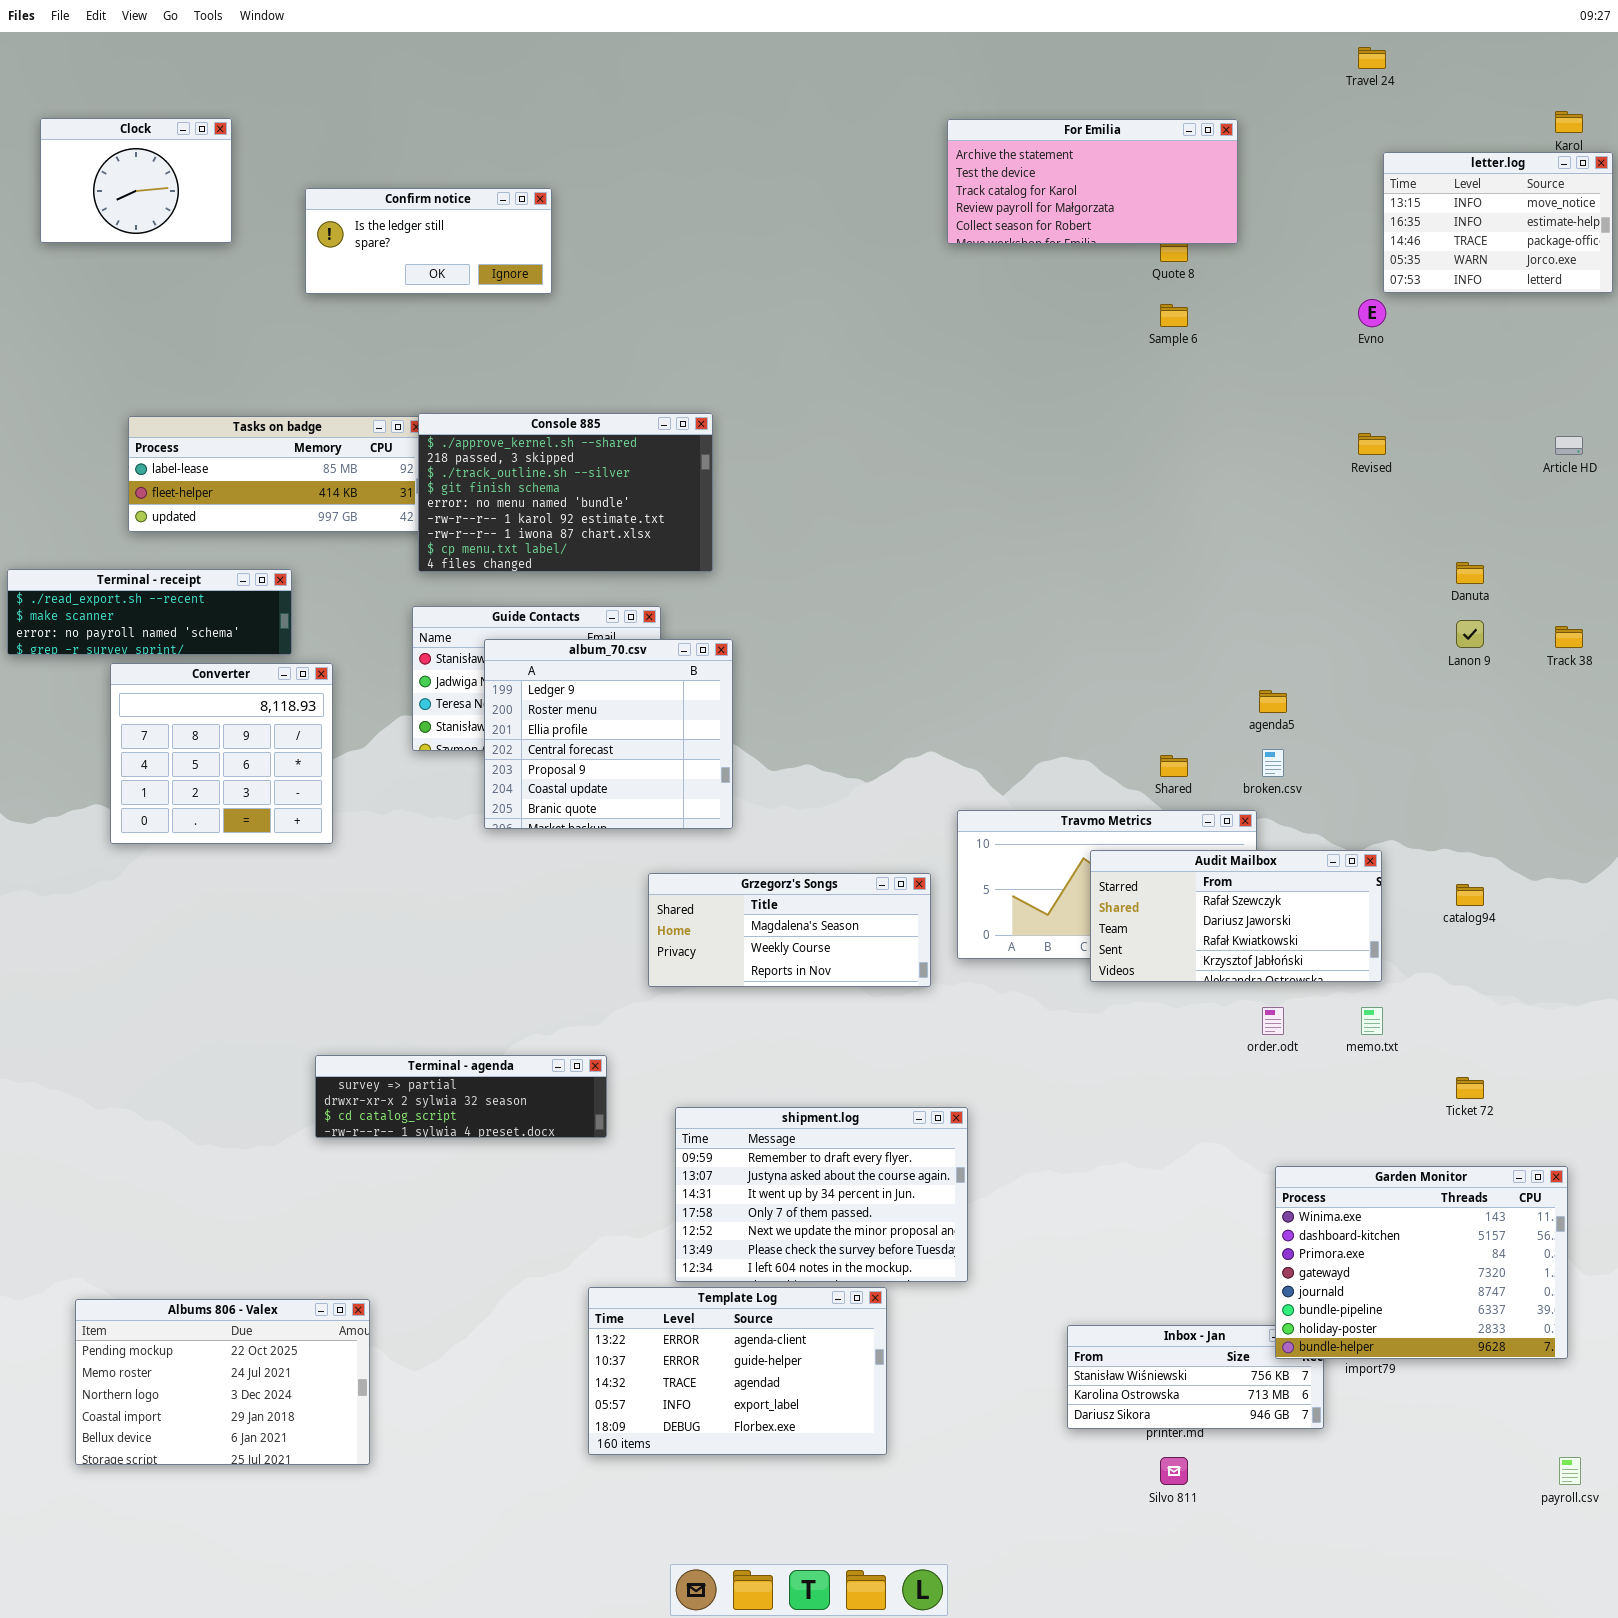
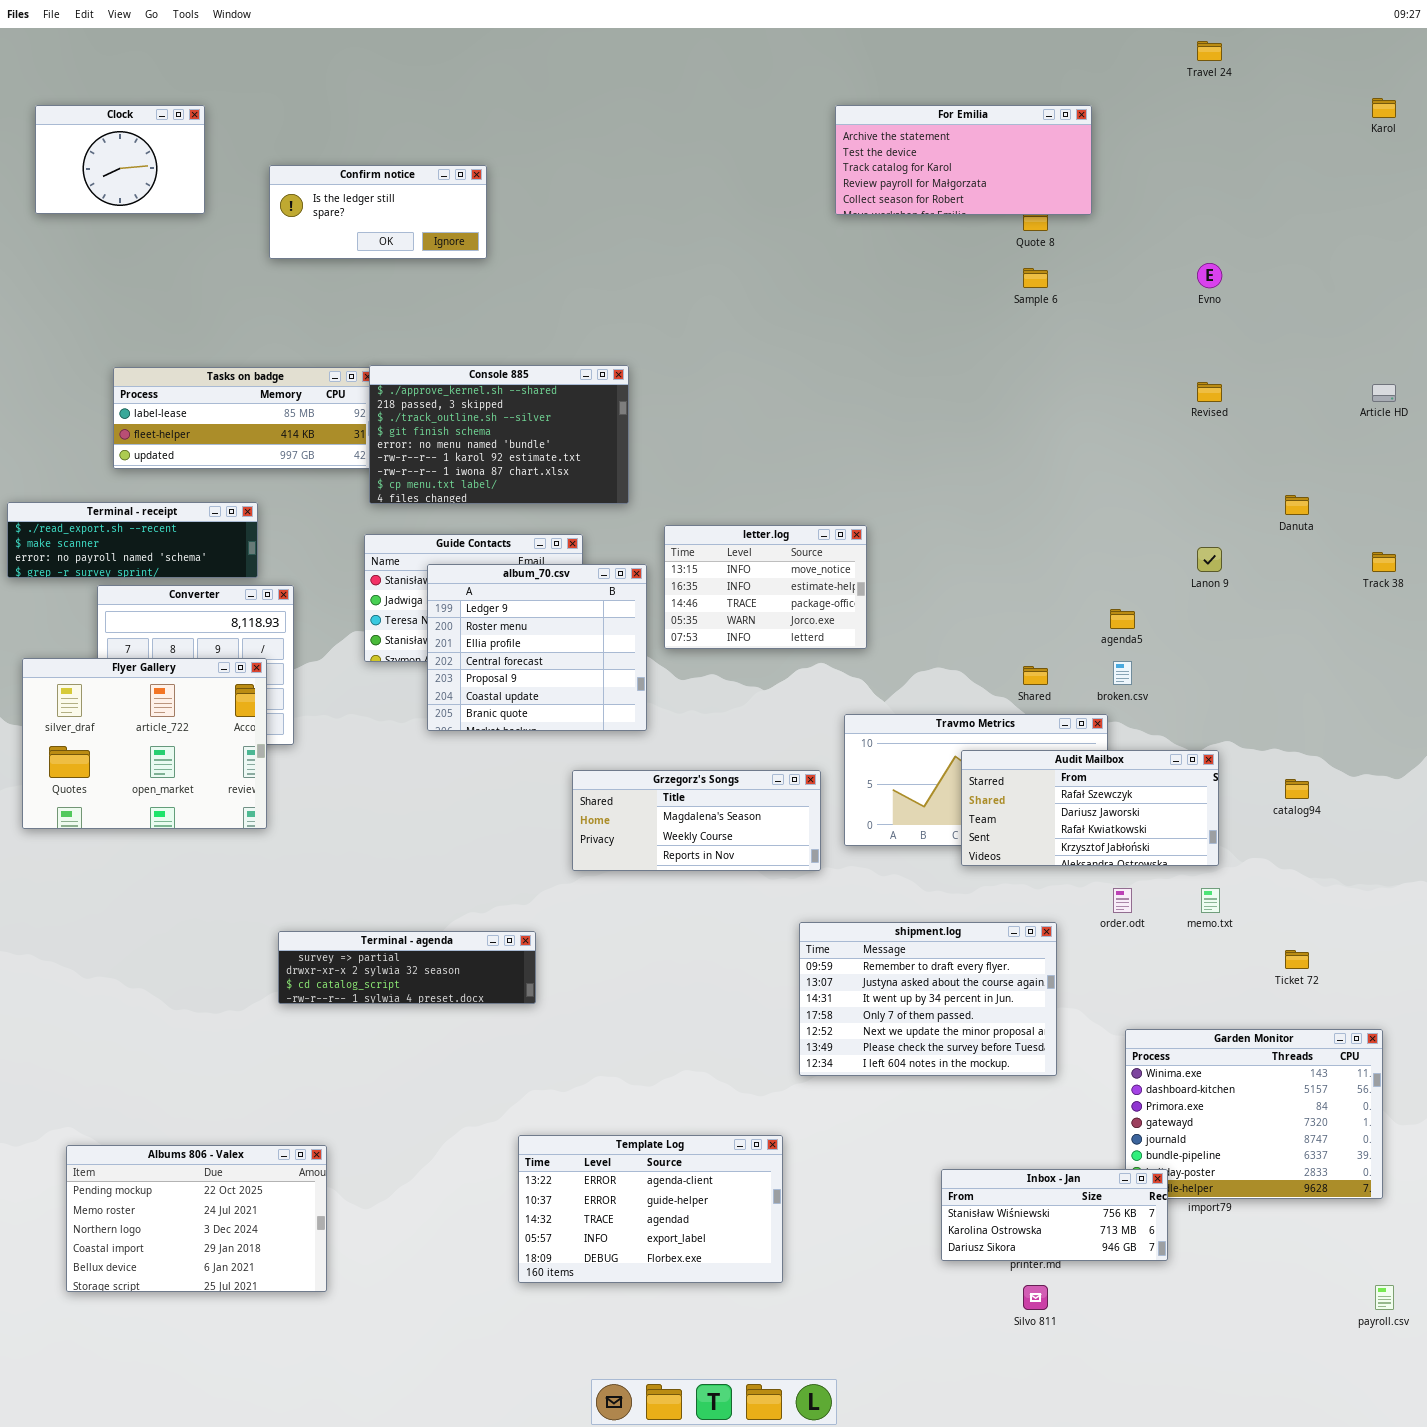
letter.log: [1383,152,1613,293] -> [664,525,867,649], moved
Lanon 9: [1456,620,1484,648] -> [1197,547,1222,572], moved
Flyer Gallery: none -> [22,658,267,829], opened
shipment.log: [675,1107,968,1282] -> [799,922,1057,1076], moved
Inbox - Jan: [1067,1325,1324,1429] -> [941,1169,1168,1261], raised

